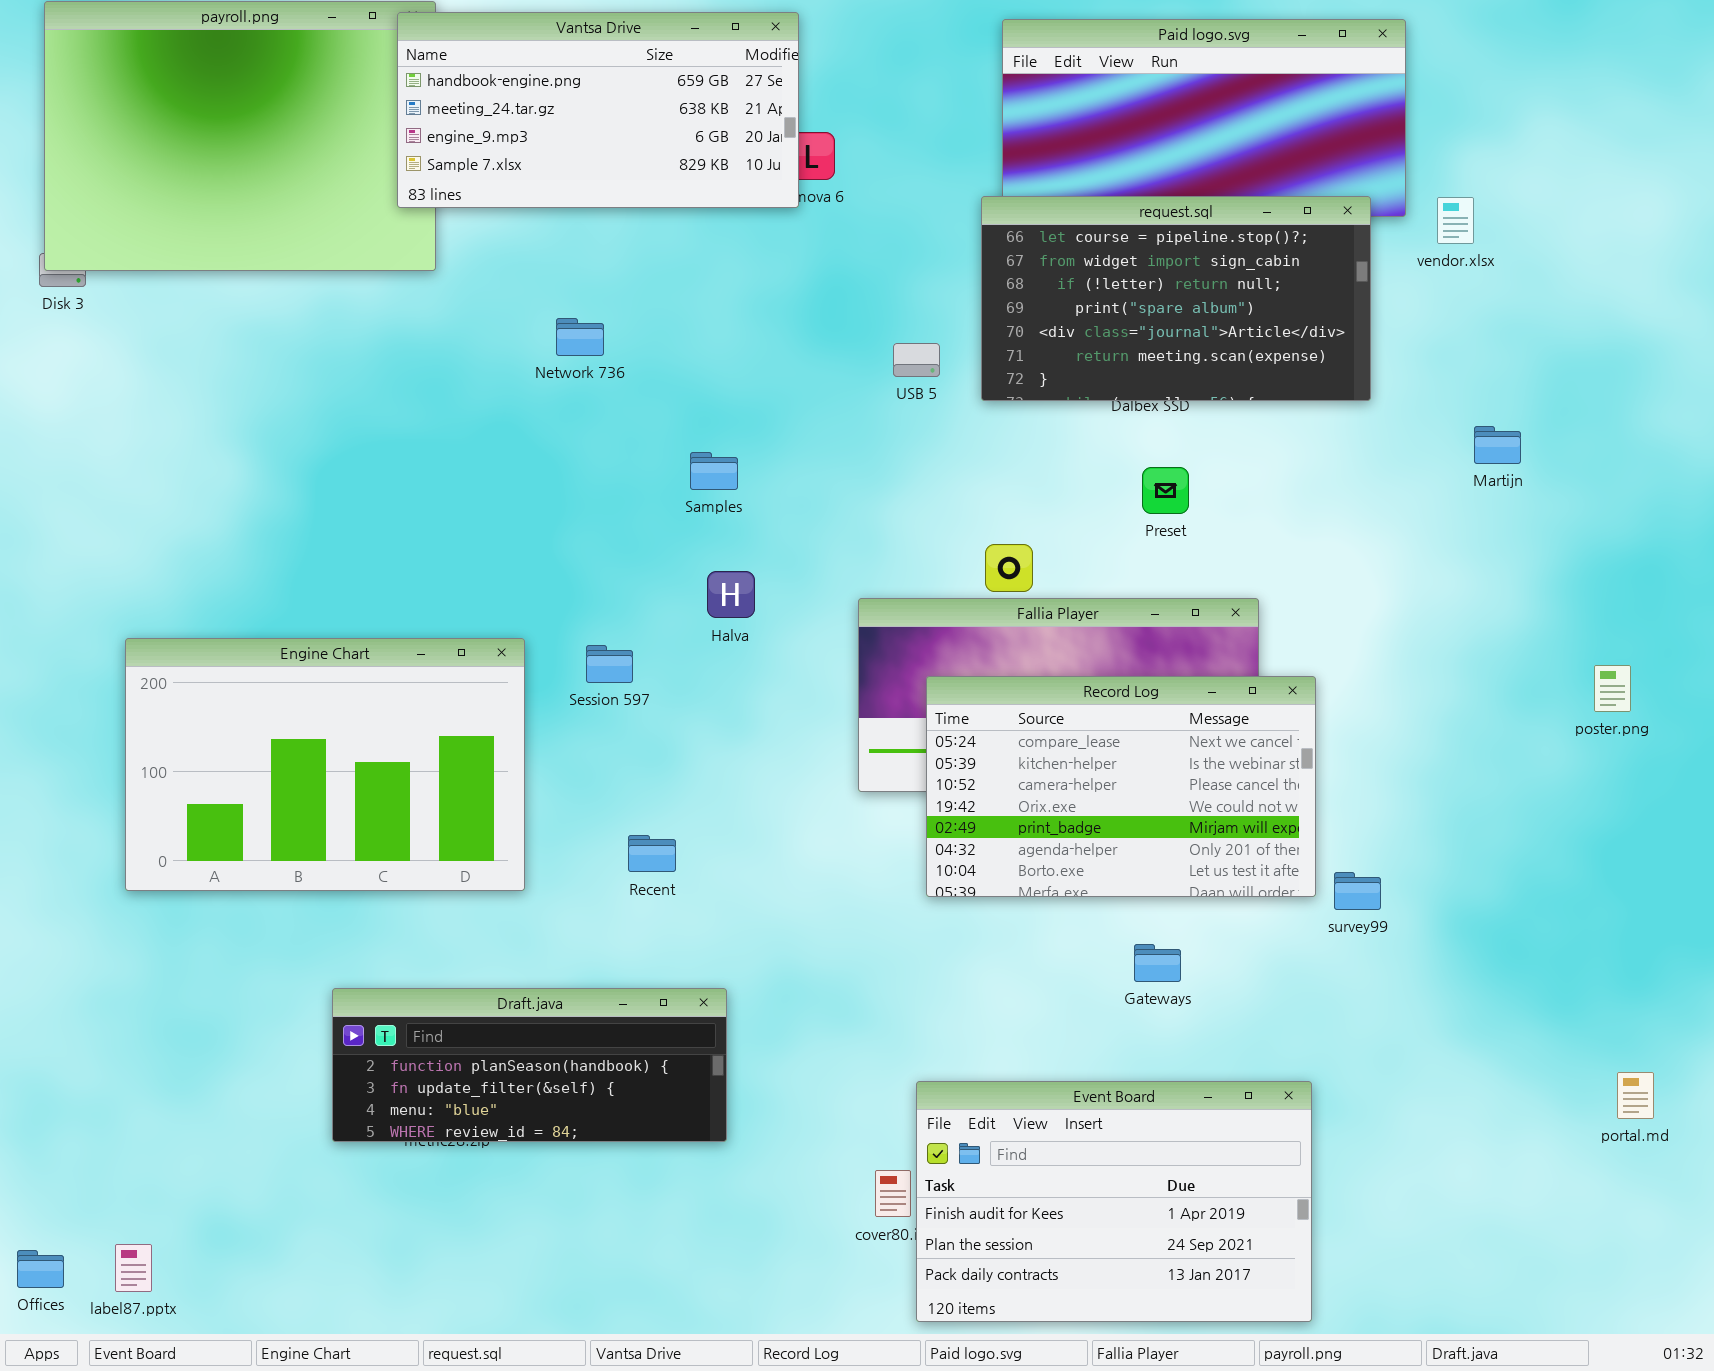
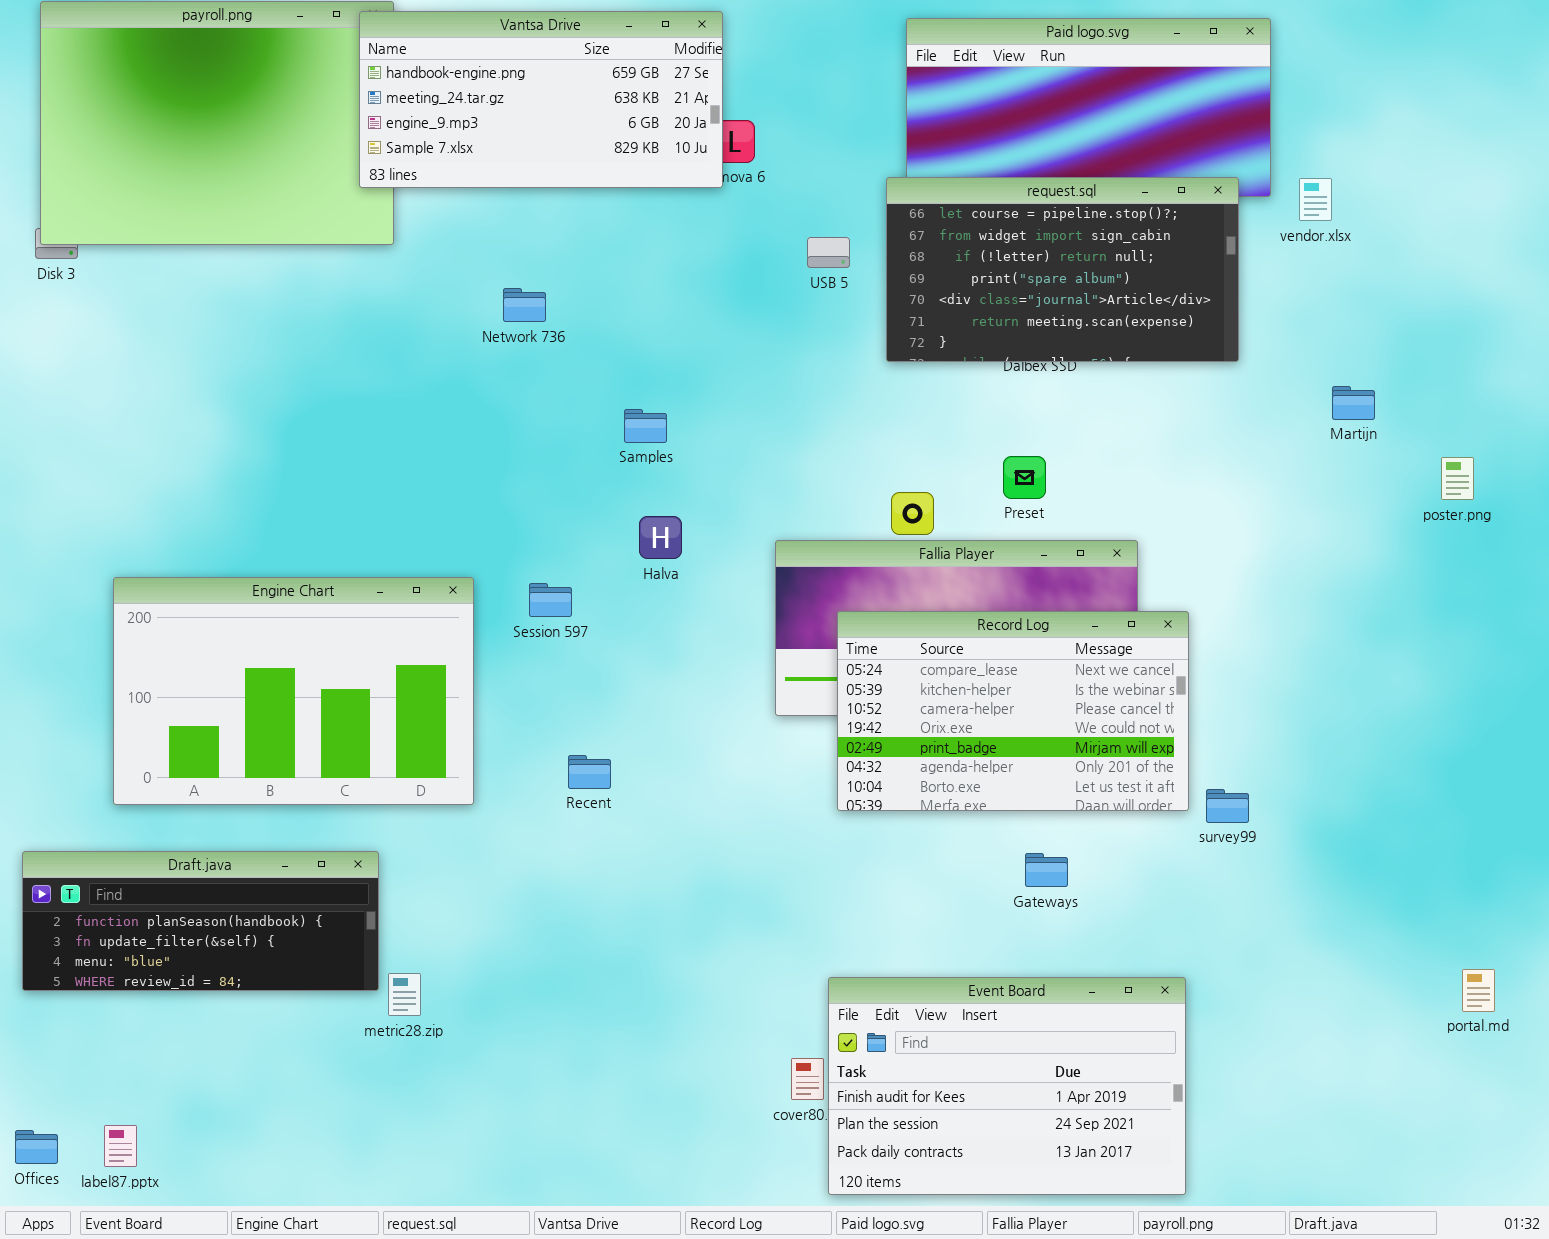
USB 5: [893,343,940,377] -> [807,237,850,268], moved
Preset: [1142,467,1189,514] -> [1003,456,1046,499], moved
poster.png: [1594,665,1631,712] -> [1441,457,1474,500], moved
Draft.java: [332,988,727,1142] -> [22,851,379,991], moved

